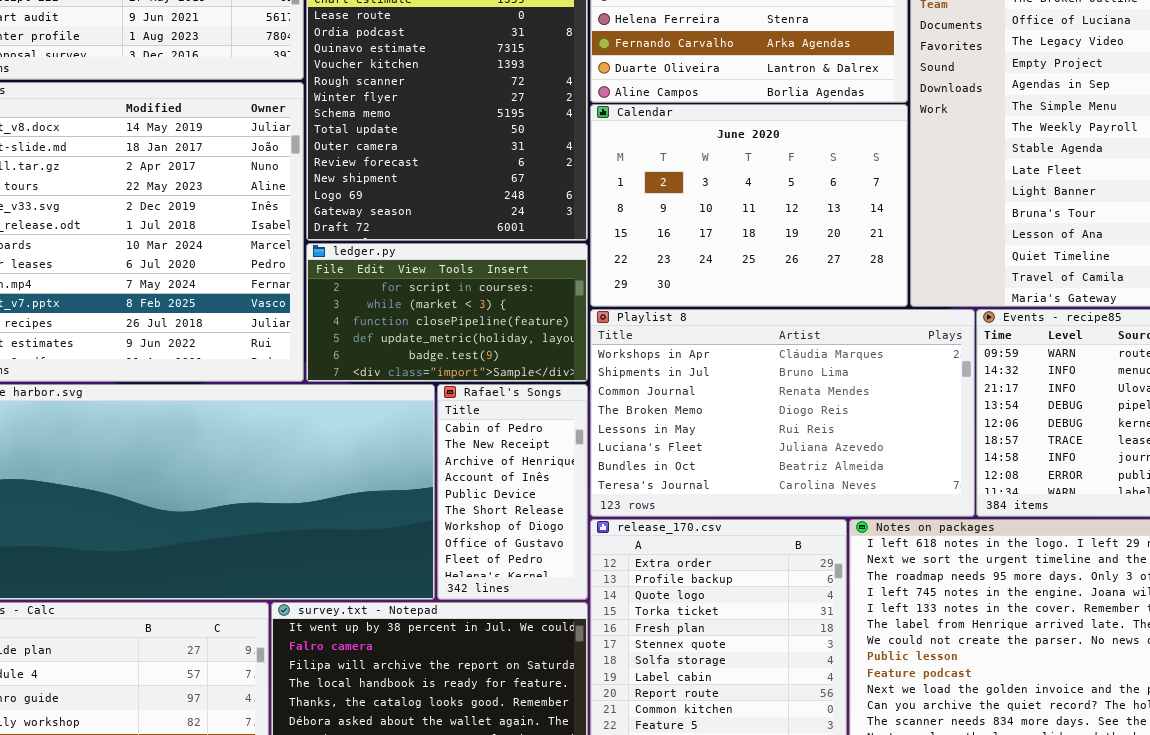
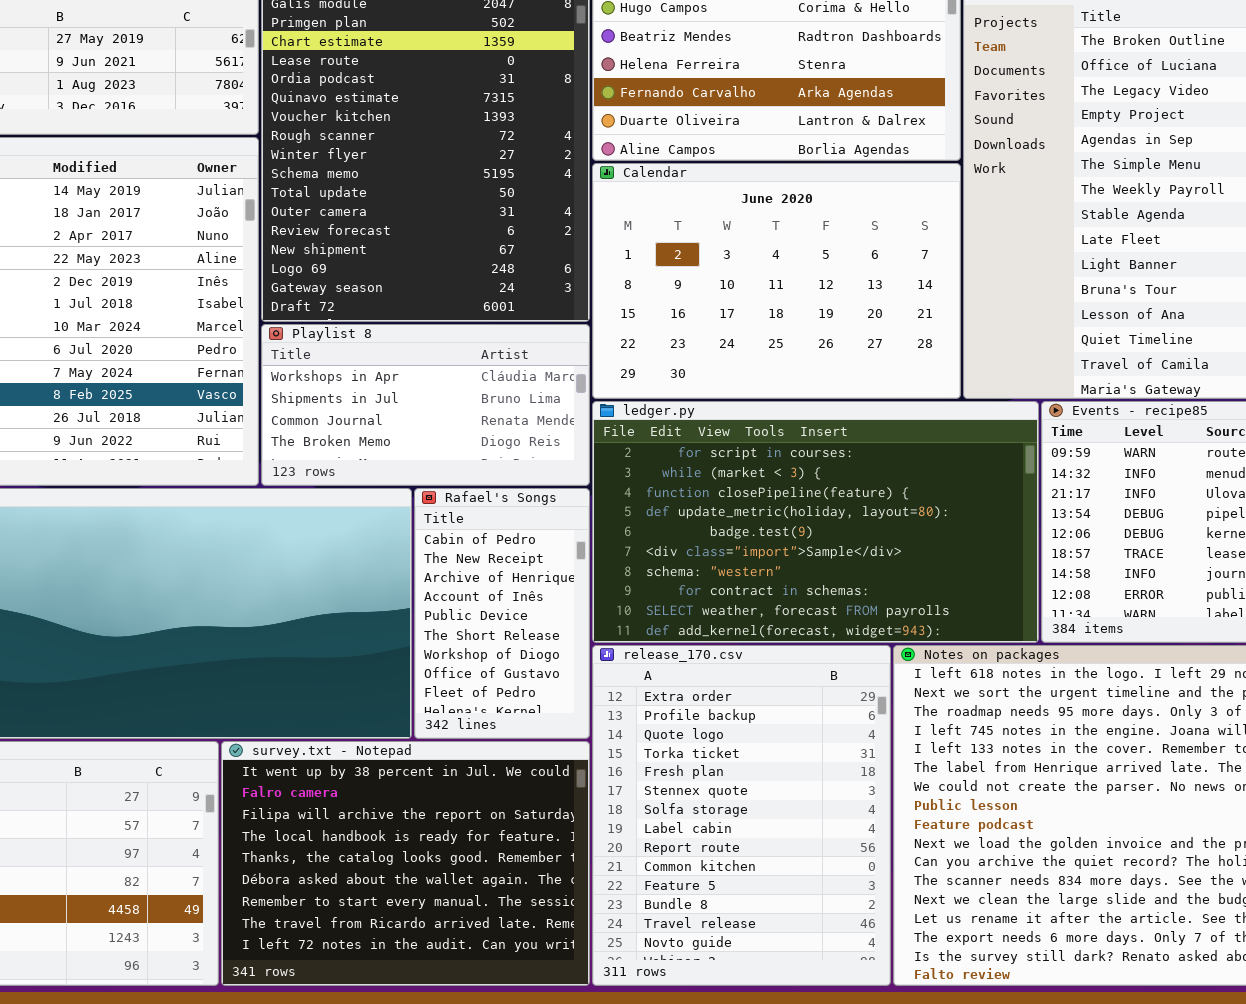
ledger.py: [306,243,588,382] -> [592,401,1039,643], moved, resized
Playlist 8: [590,309,975,517] -> [261,324,590,486], moved, resized

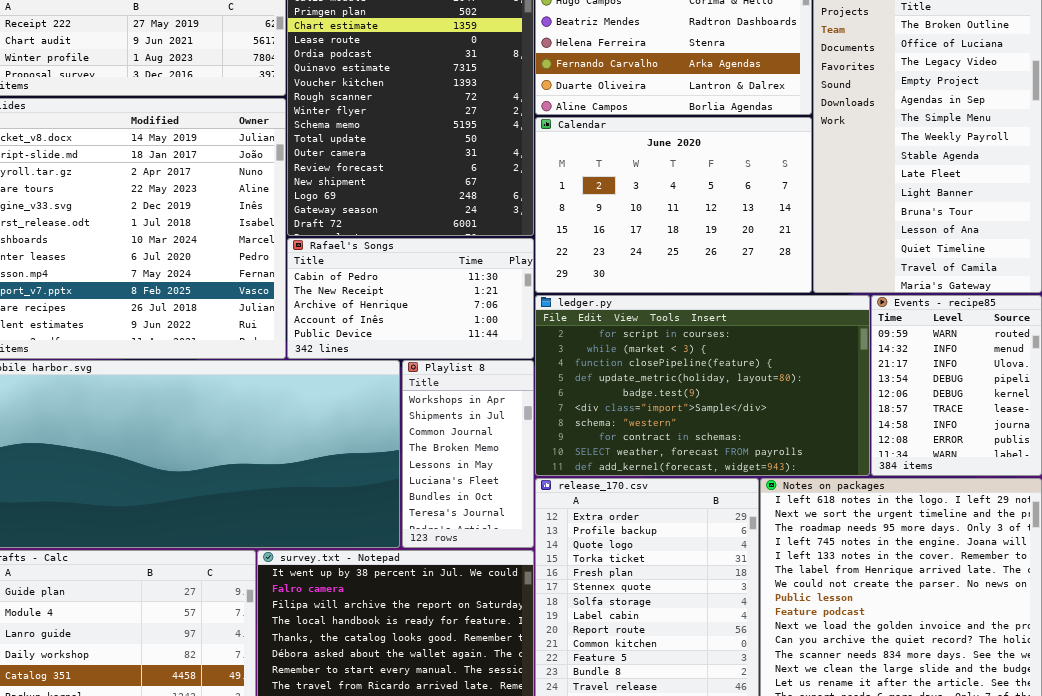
Playlist 8: [261,324,590,486] -> [402,360,534,548], moved, resized
Rafael's Songs: [414,488,590,739] -> [287,238,534,359], moved, resized

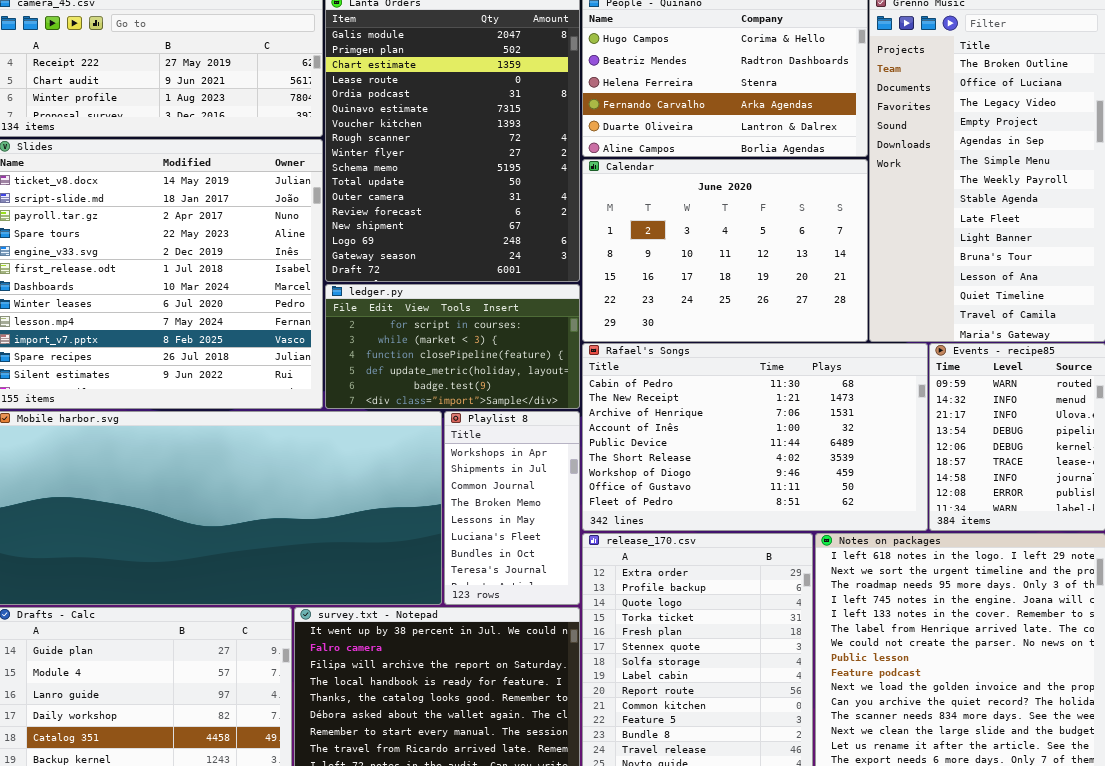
Rafael's Songs: [287,238,534,359] -> [582,343,928,531], moved, resized
ledger.py: [535,295,870,476] -> [325,284,580,409], moved, resized

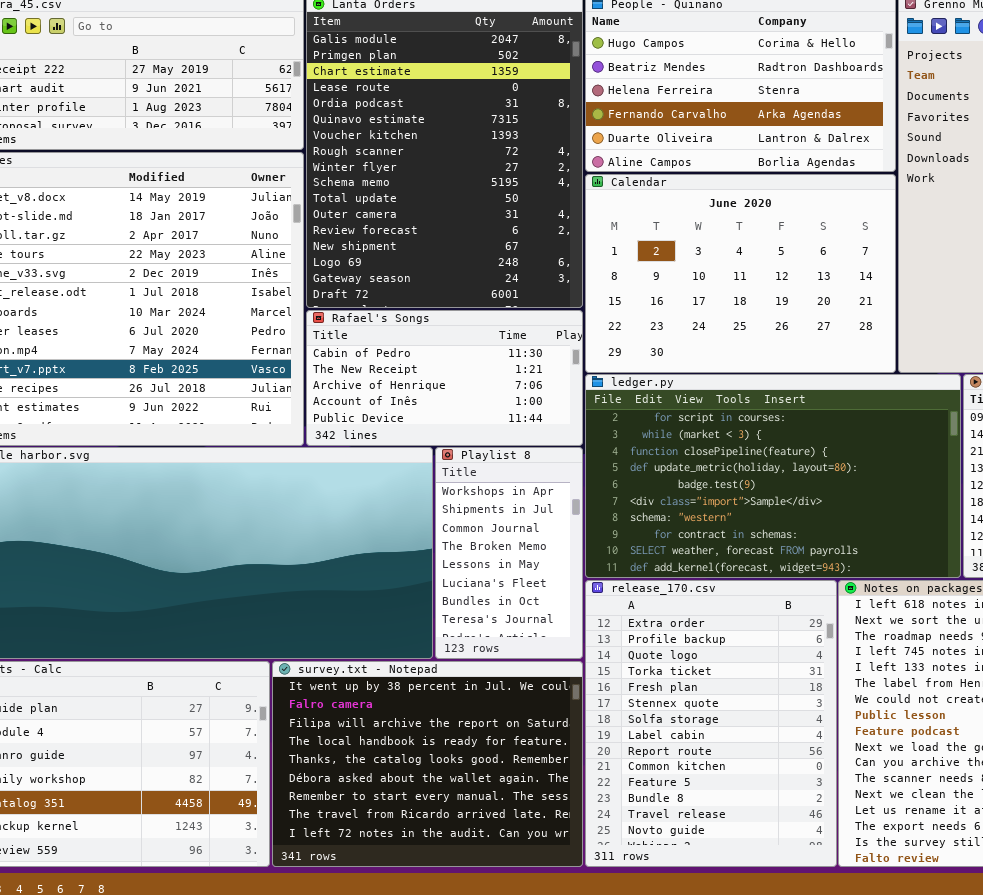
ledger.py: [325,284,580,409] -> [585,374,961,578], moved, resized
Rafael's Songs: [582,343,928,531] -> [306,310,583,446], moved, resized

